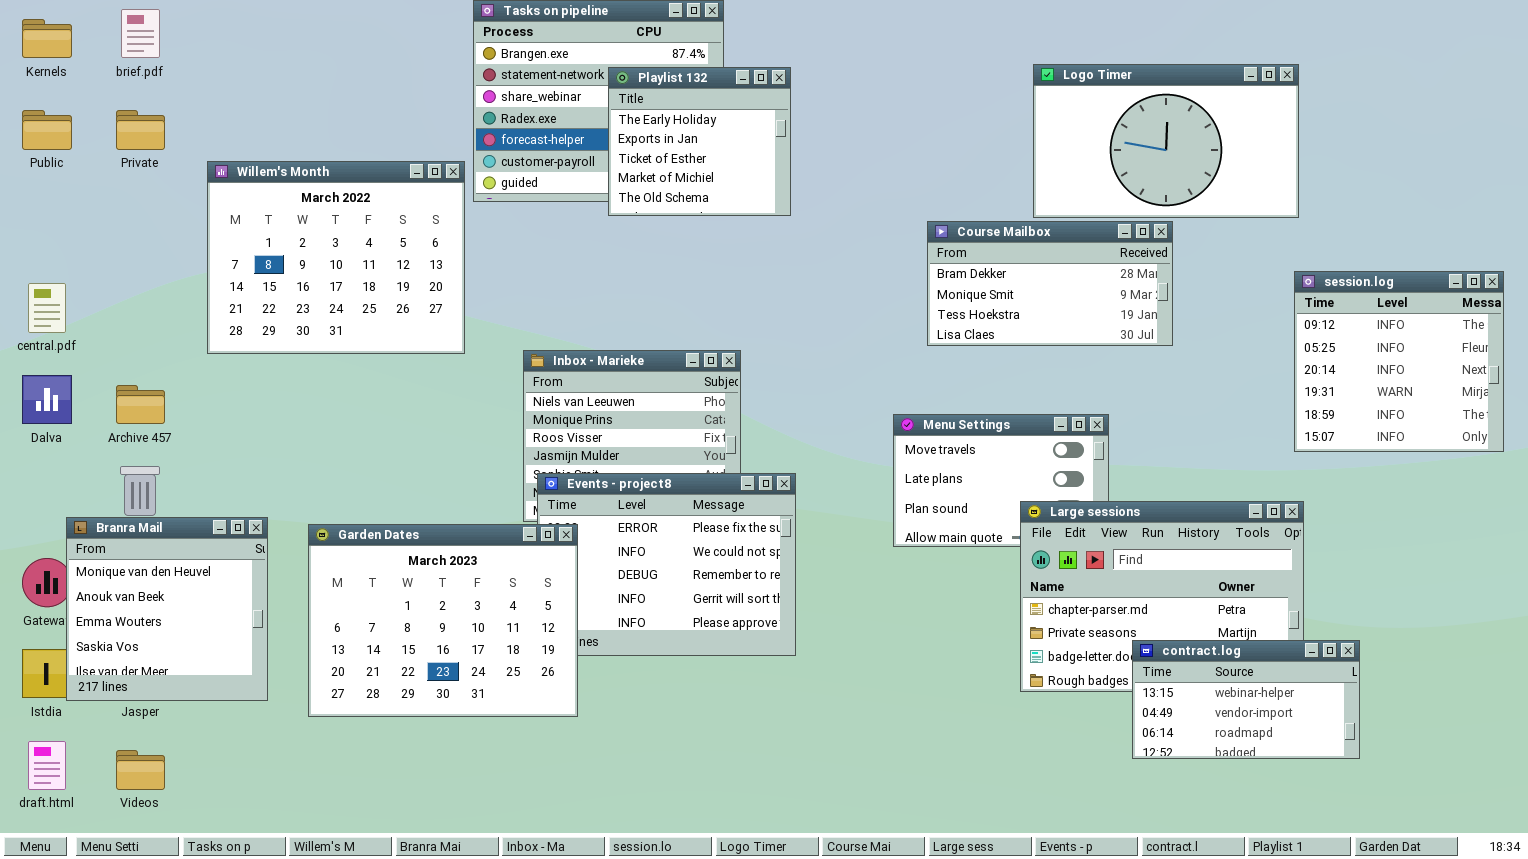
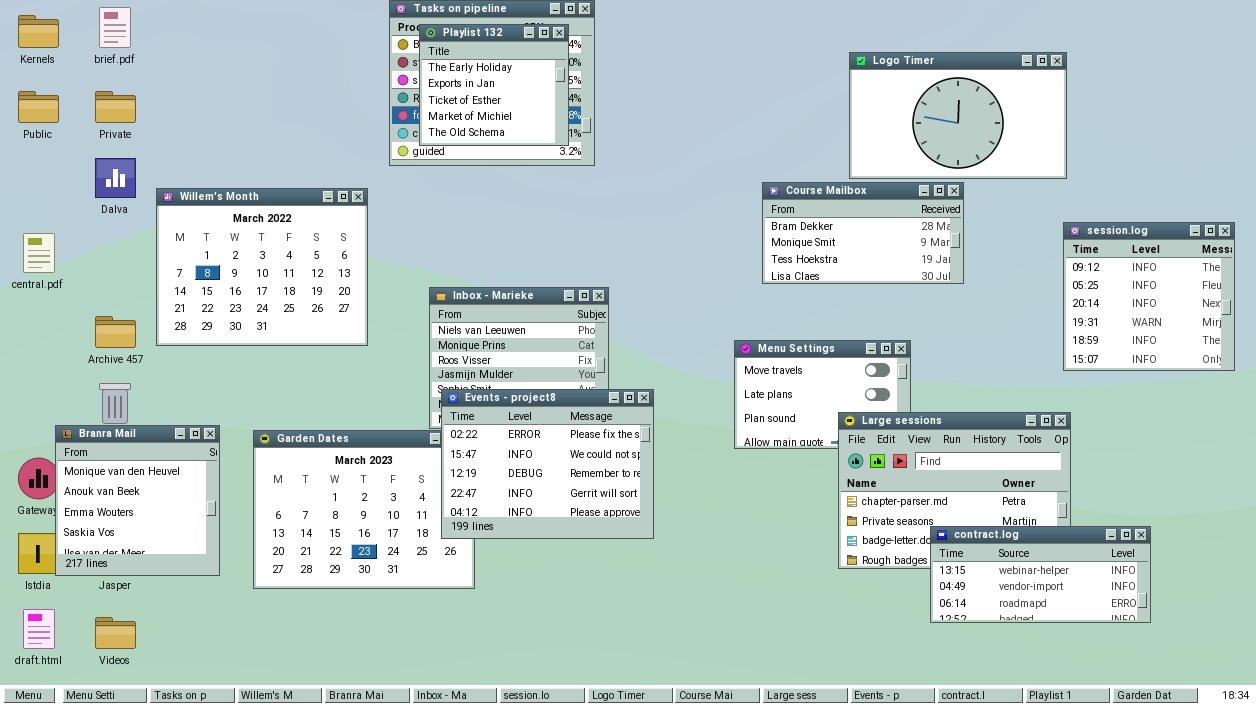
Playlist 132: [608,67,791,216] -> [419,24,569,146], moved
Willem's Month: [207,161,465,354] -> [156,188,368,346], moved
Dalva: [22,375,72,424] -> [95,158,136,198], moved
Events - project8: [537,473,796,656] -> [441,389,654,539], raised
contract.log: [1132,640,1360,759] -> [930,526,1151,623], resized

